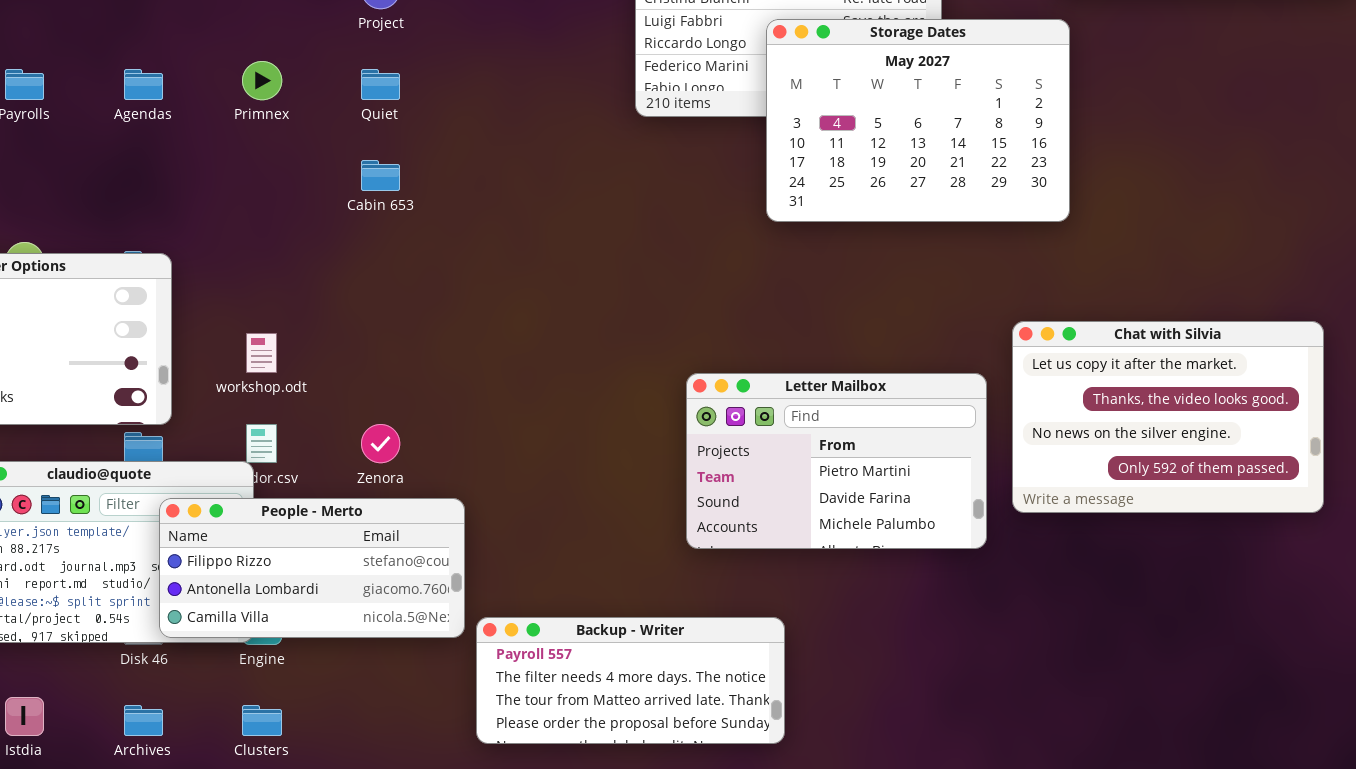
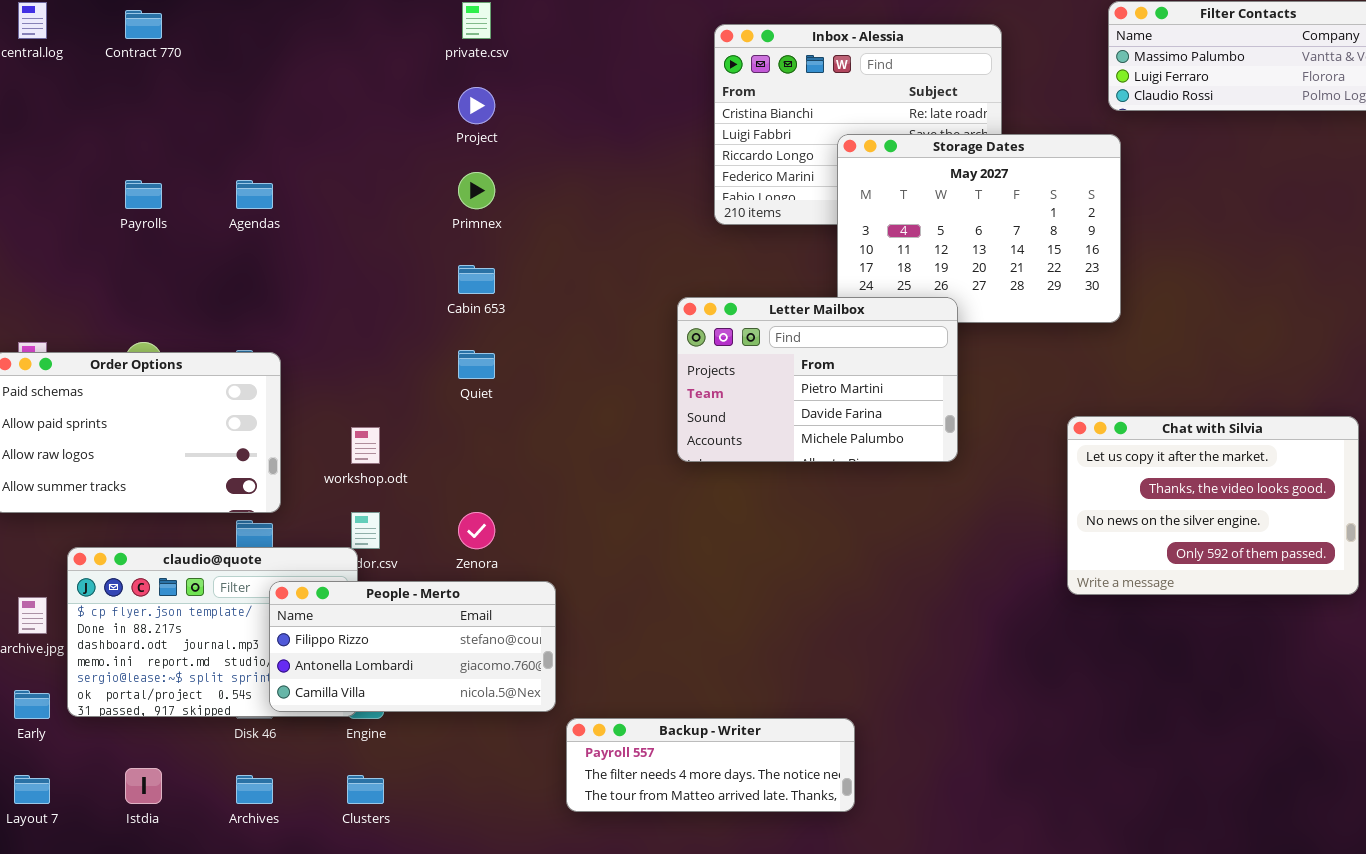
Primnex: [242,61,282,100] -> [458,172,495,209], moved
Quiet: [361,69,400,100] -> [458,350,495,379], moved
Letter Mailbox: [686,373,987,549] -> [677,297,958,462], moved
Backup - Writer: [476,617,785,744] -> [566,718,855,812], resized

